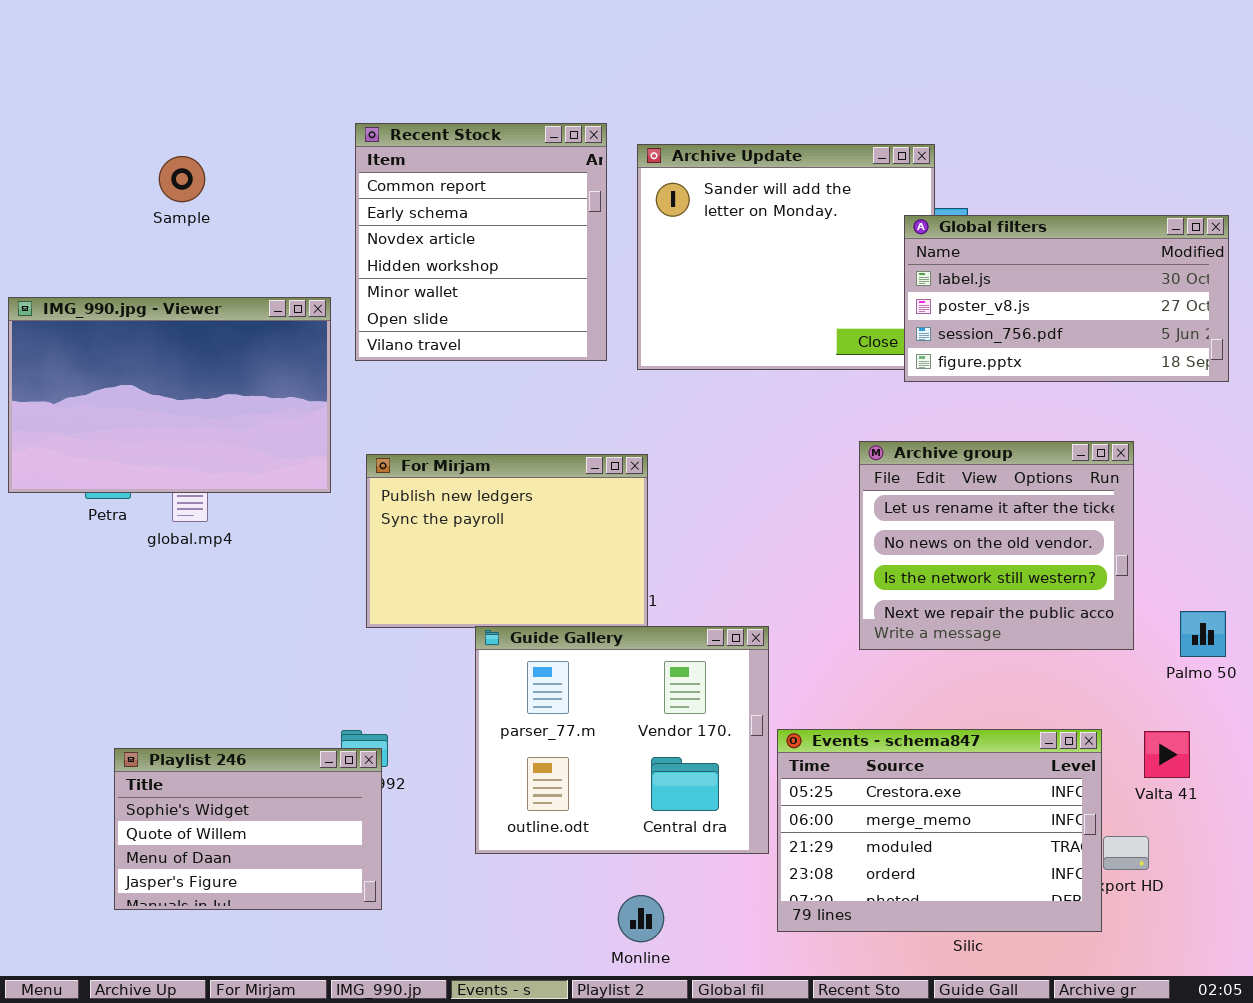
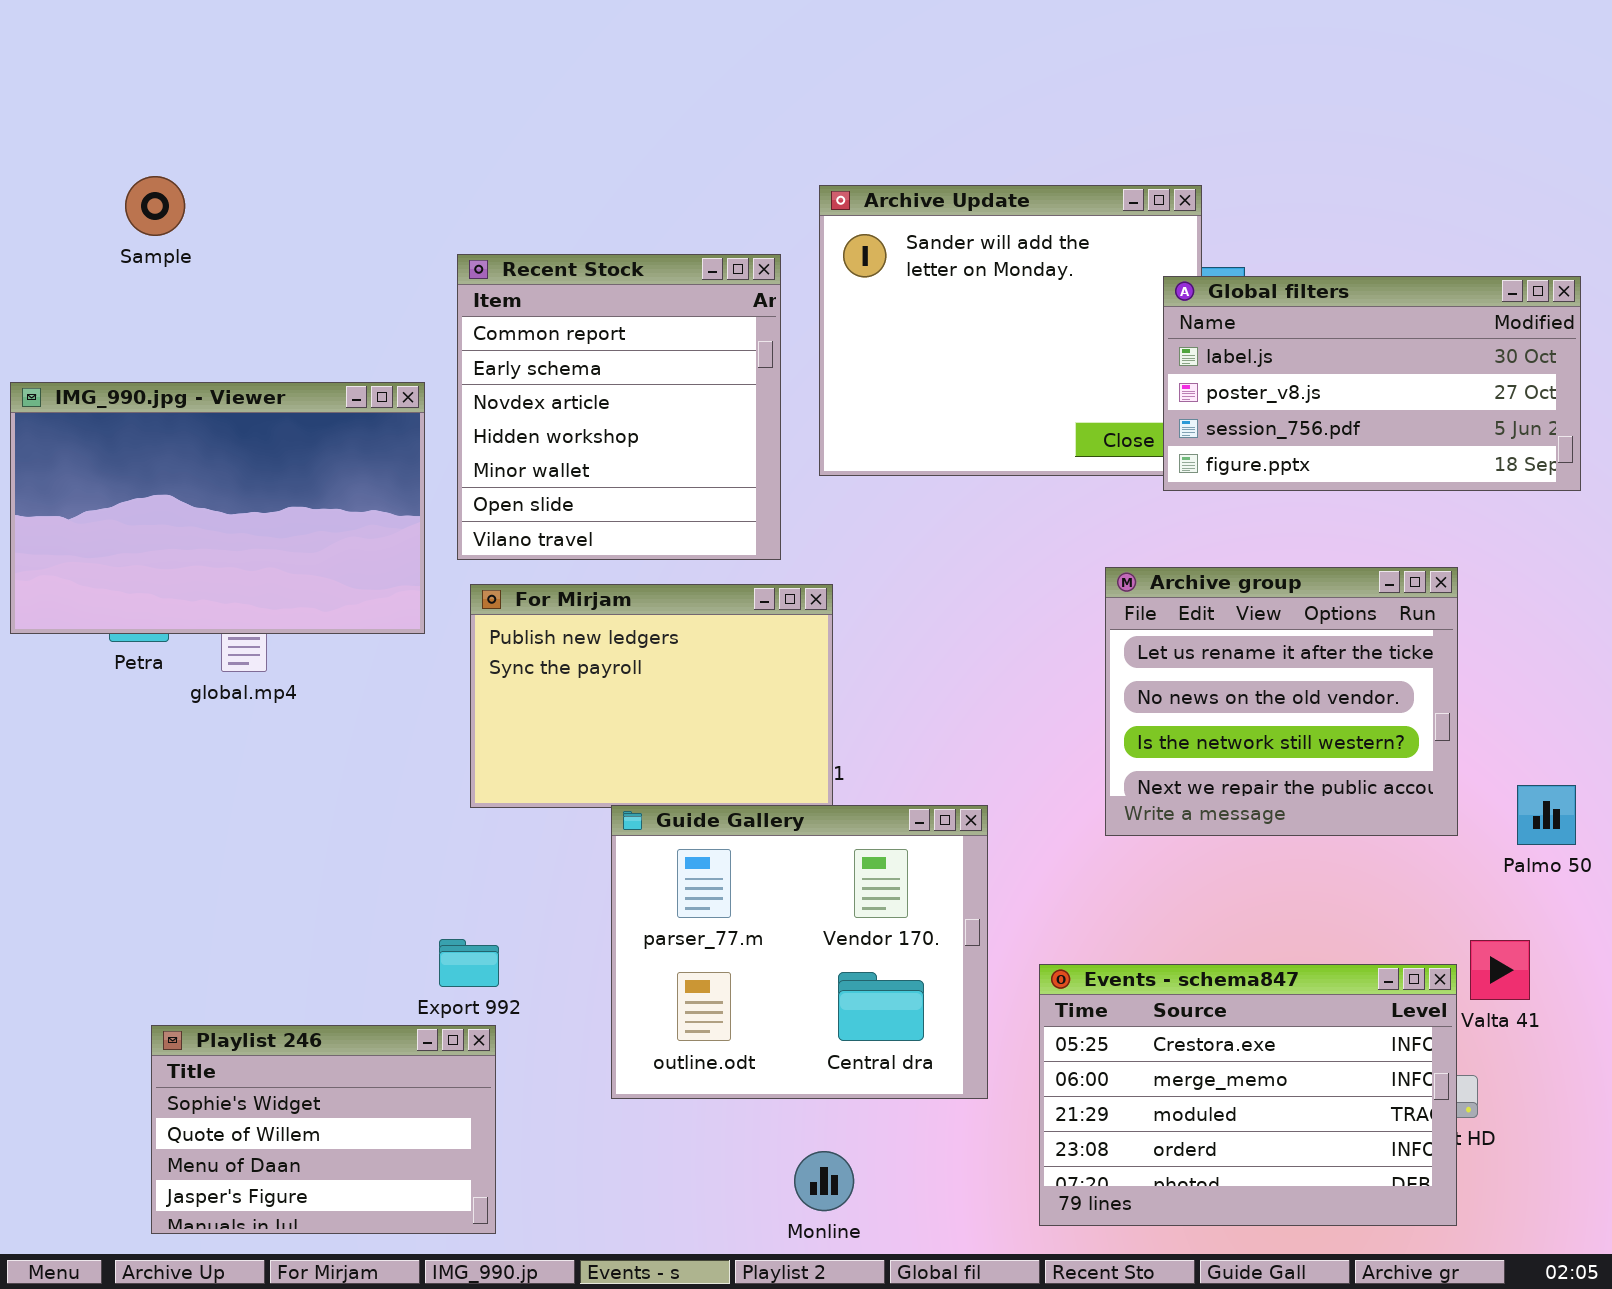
Recent Stock: [355,123,607,361] -> [457,254,781,560], moved
Sample: [159,156,205,202] -> [125,176,185,236], moved
Events - schema847: [777,729,1102,932] -> [1039,964,1457,1226], moved
Playlist 246: [114,748,382,910] -> [151,1025,496,1234], moved

